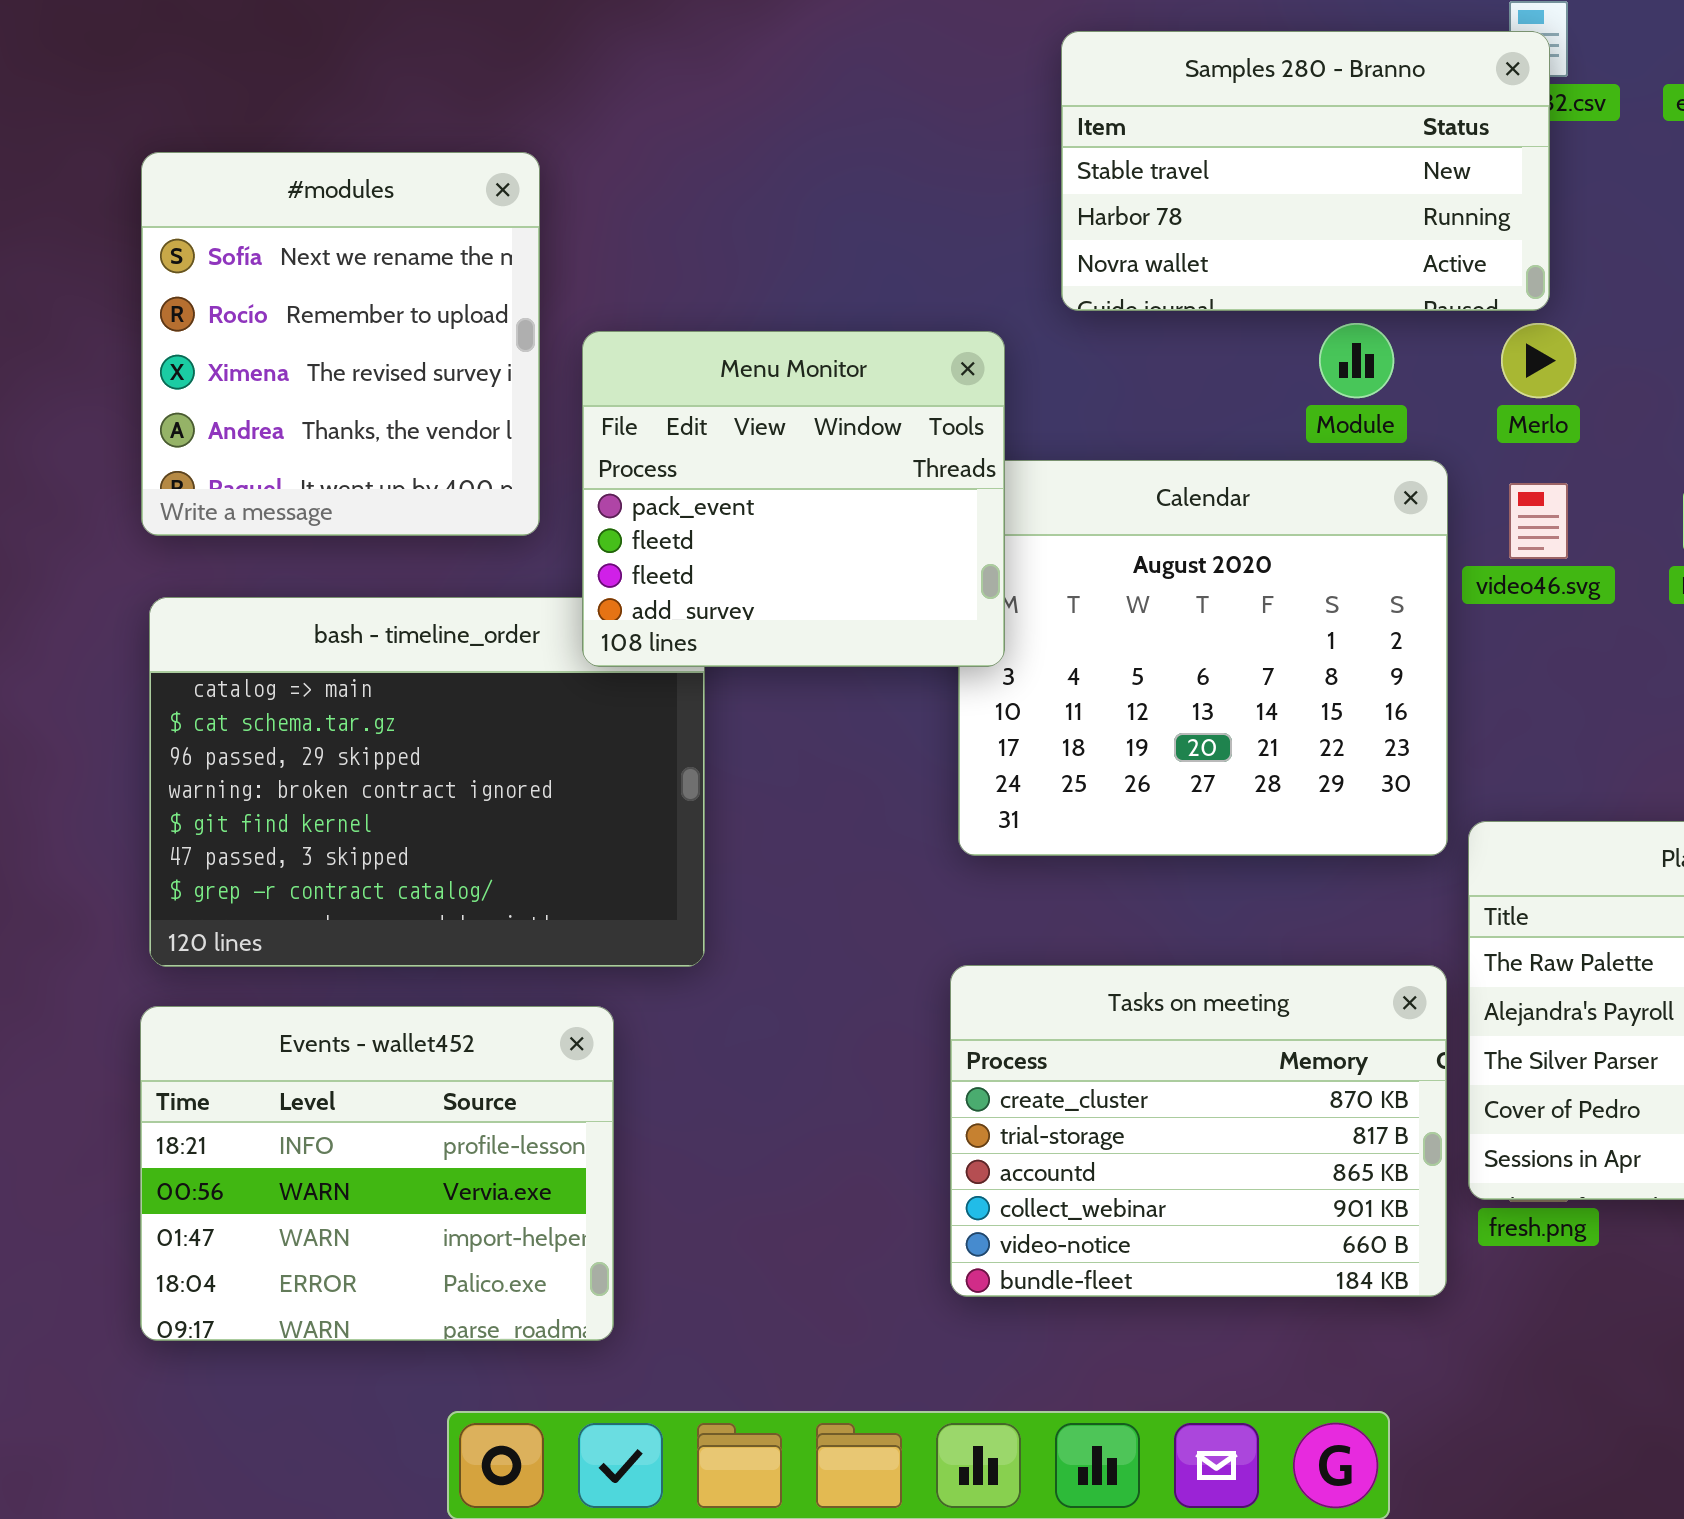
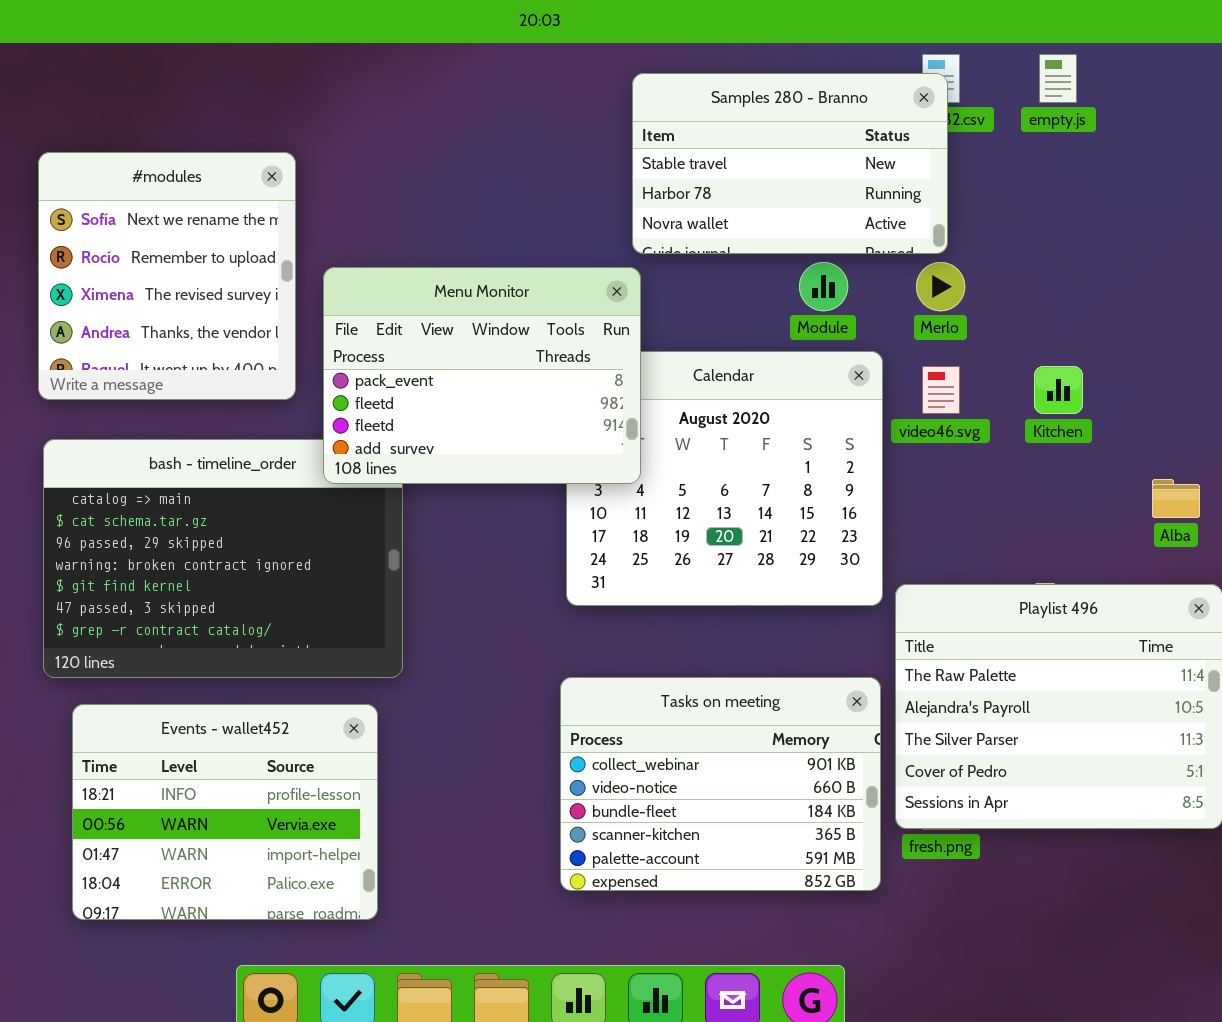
Menu Monitor: [582,331,1005,667] -> [323,267,641,484], resized
Tasks on meeting: [950,965,1447,1297] -> [560,677,881,891], scrolled down 3 rows
Events - wallet452: [140,1006,614,1341] -> [72,704,378,920], moved

